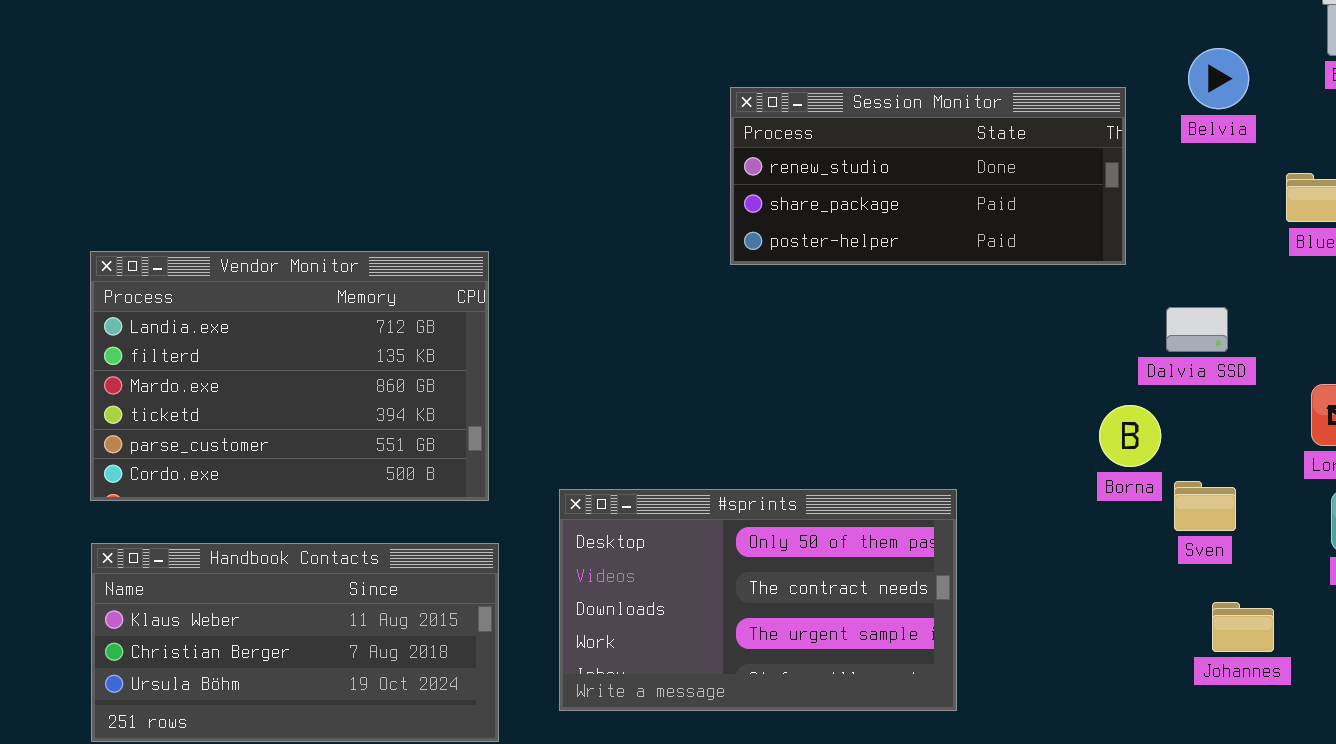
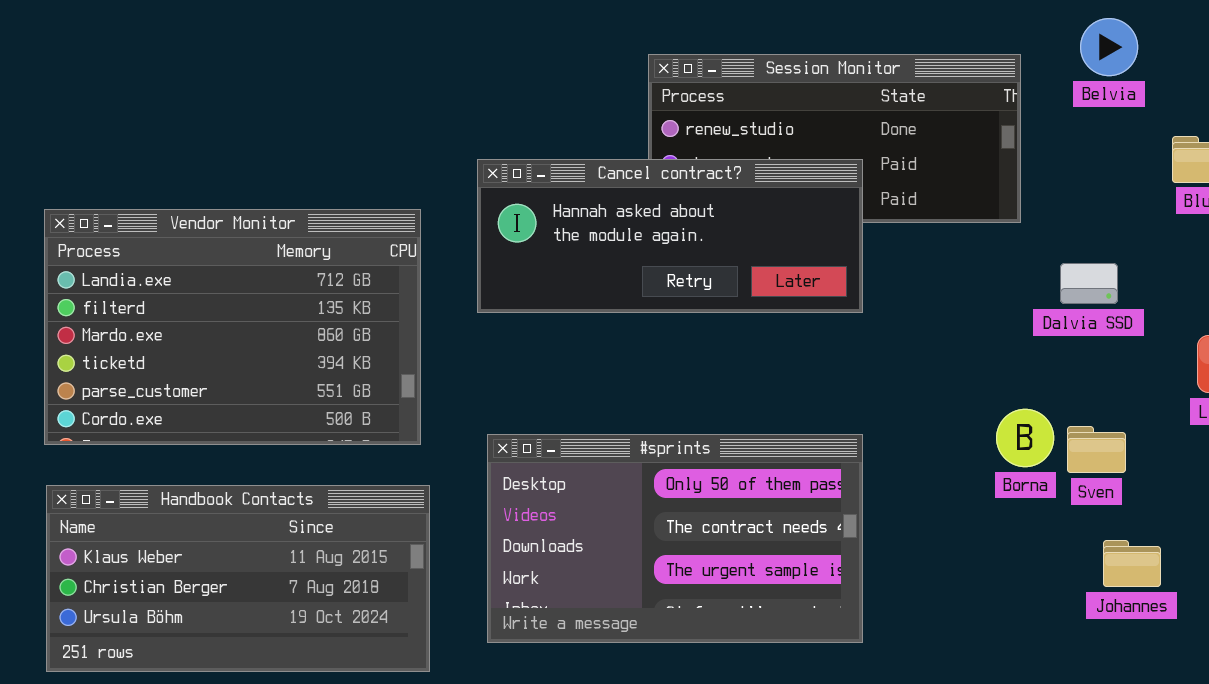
Cancel contract?: none -> [477,159,863,313], opened
Borna: [1099,405,1161,467] -> [996,409,1054,467], moved

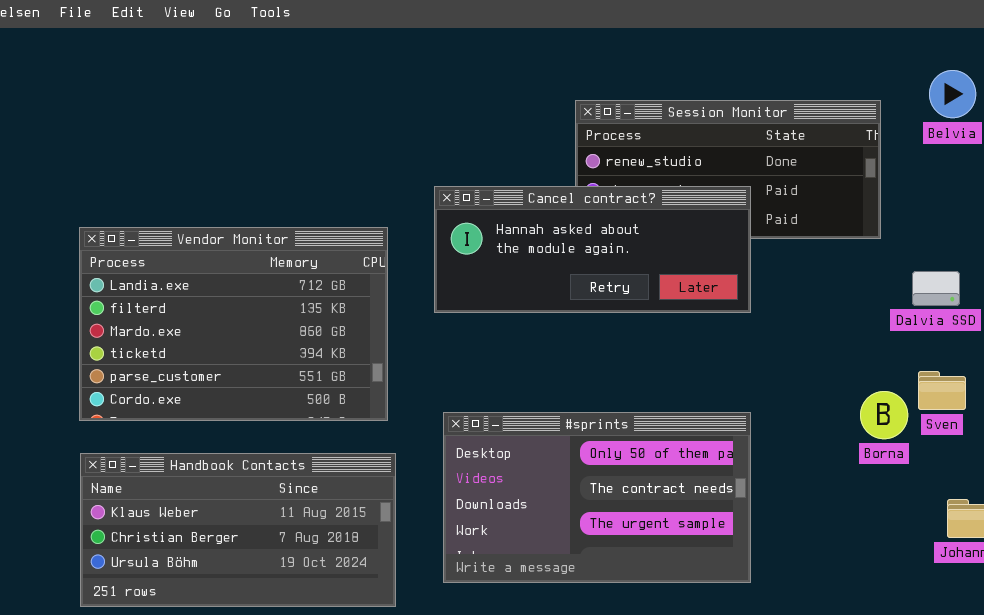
Sven: [1067,426,1126,473] -> [918,371,966,410], moved

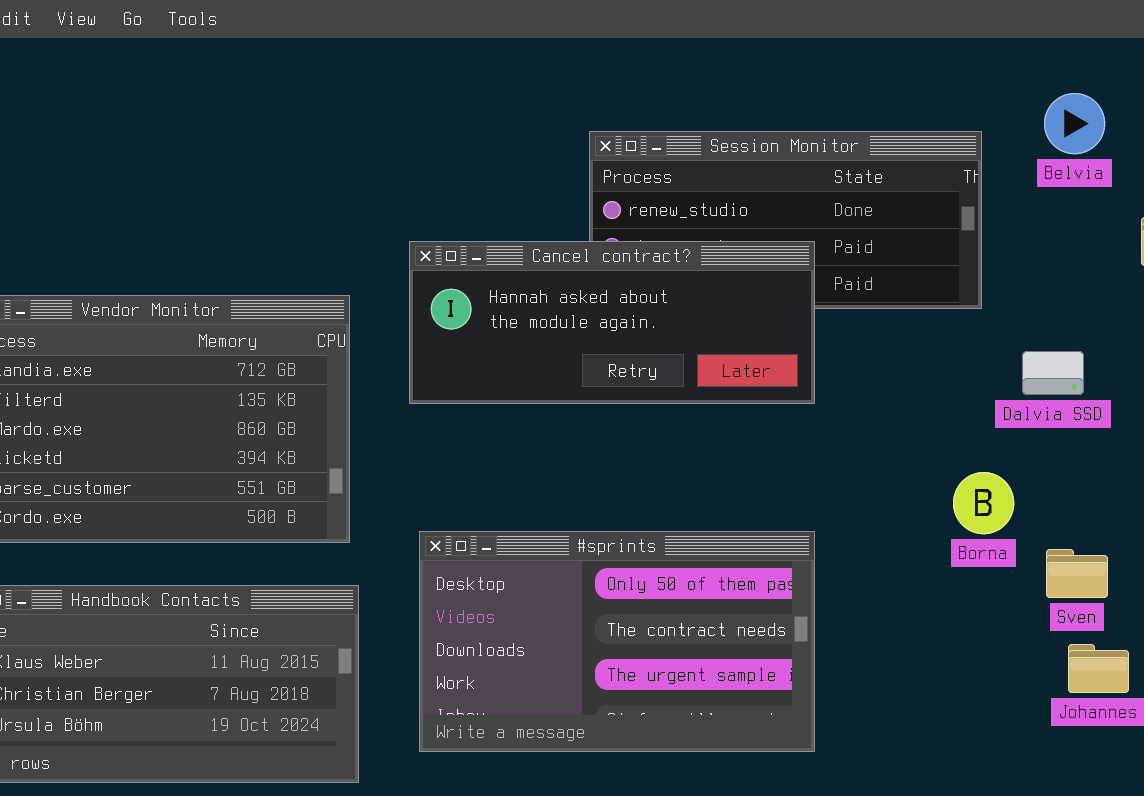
Sven: [918,371,966,410] -> [1046,549,1108,598], moved
Borna: [860,391,908,439] -> [953,472,1014,534], moved

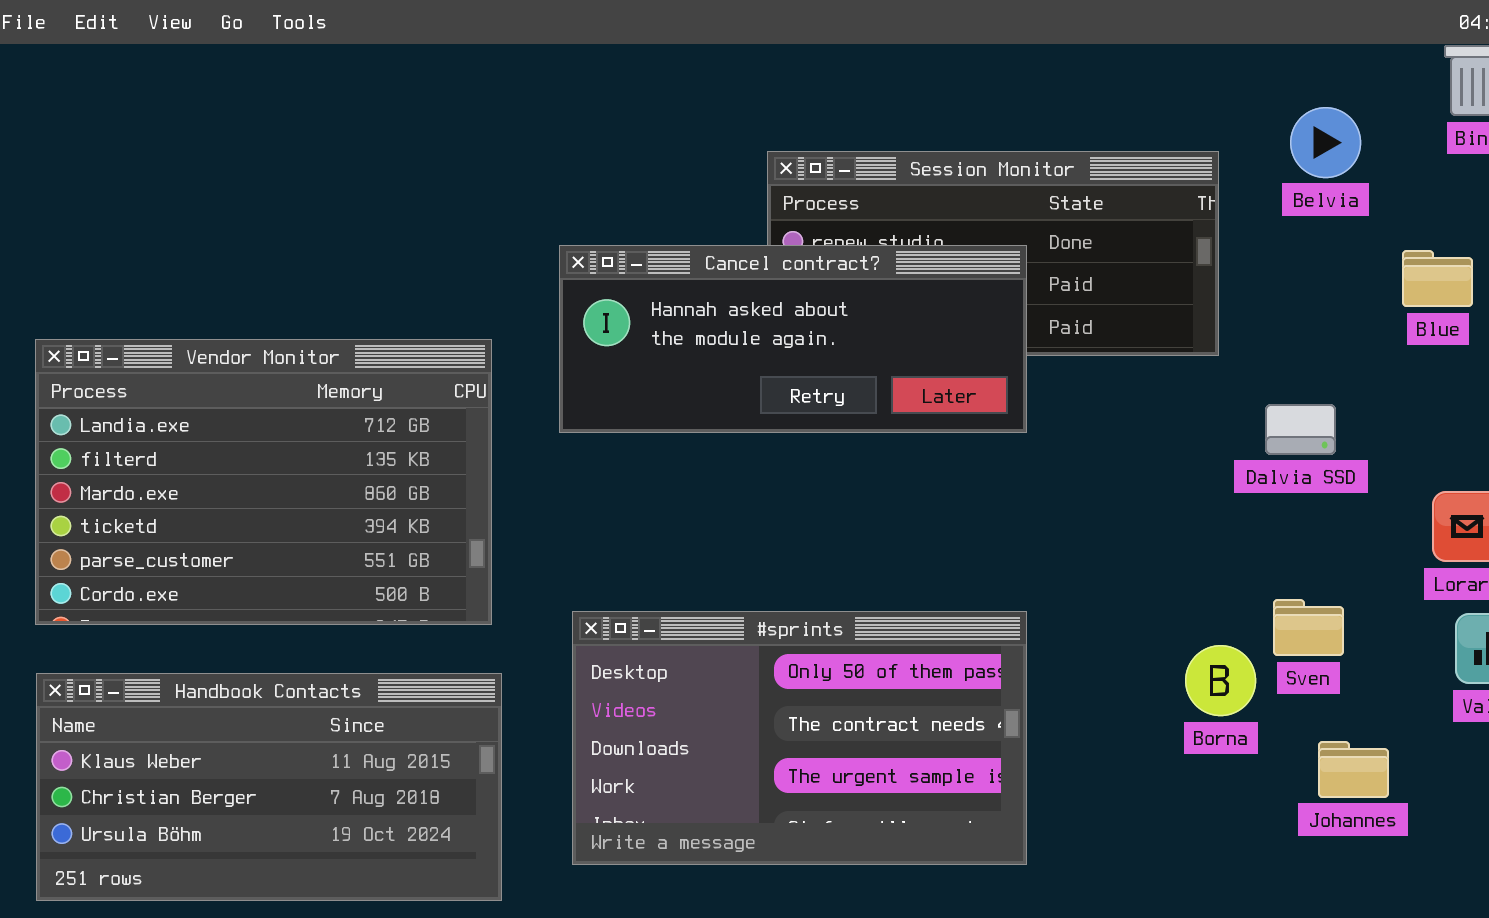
Cancel contract?: [409,241,815,404] -> [559,245,1027,433], moved
Borna: [953,472,1014,534] -> [1185,645,1256,716], moved
Sven: [1046,549,1108,598] -> [1273,599,1344,656], moved

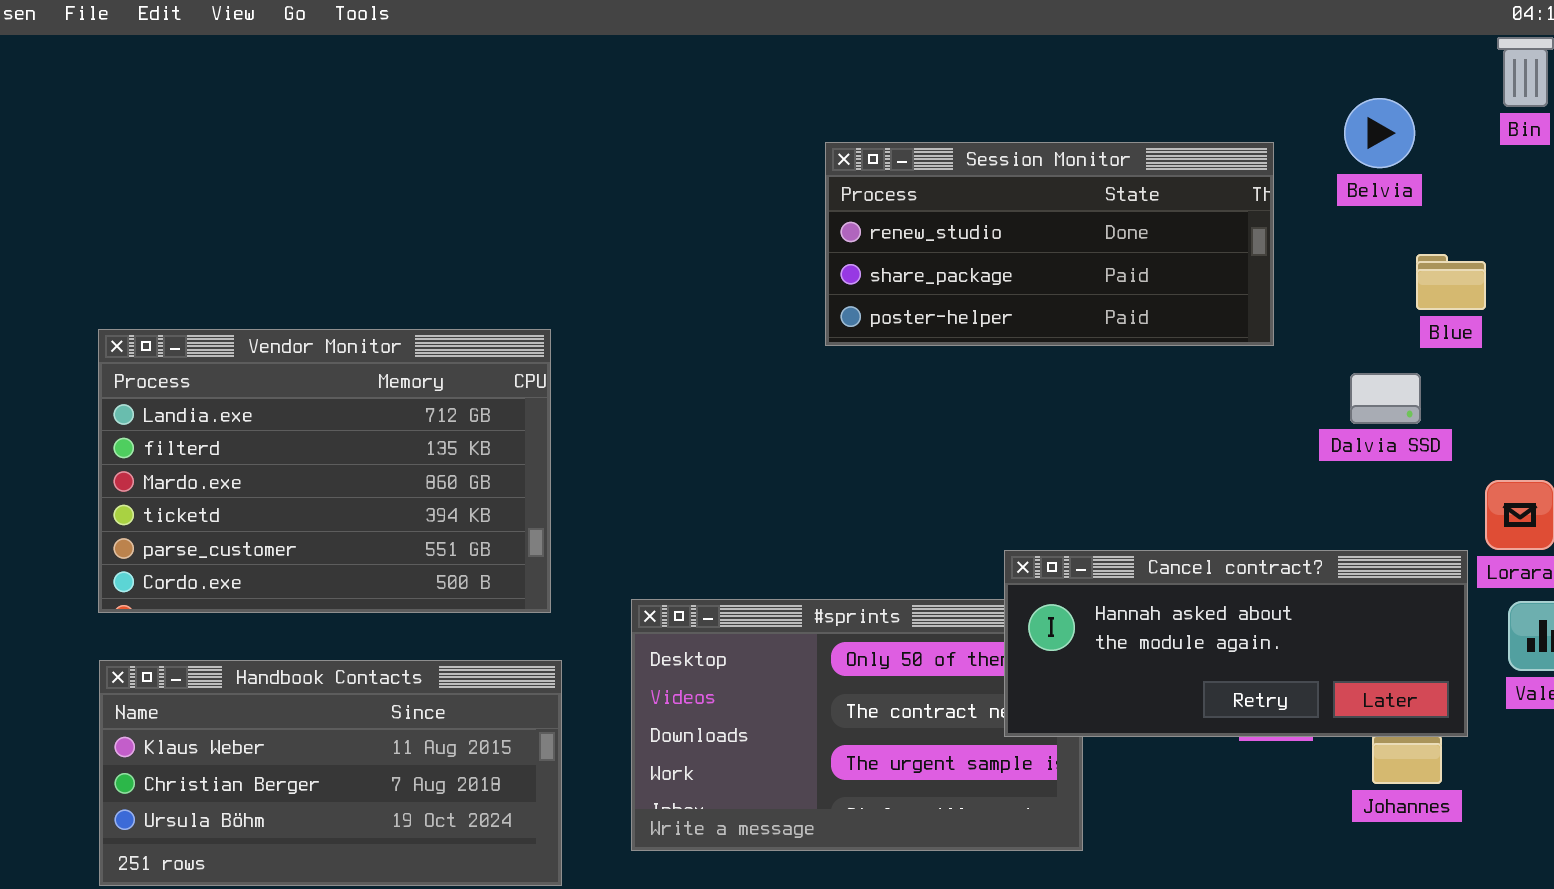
Cancel contract?: [559,245,1027,433] -> [1004,550,1468,737], moved
Blue: [1402,250,1473,307] -> [1416,254,1486,310], moved
Dalvia SSD: [1265,404,1336,455] -> [1350,373,1421,424], moved

